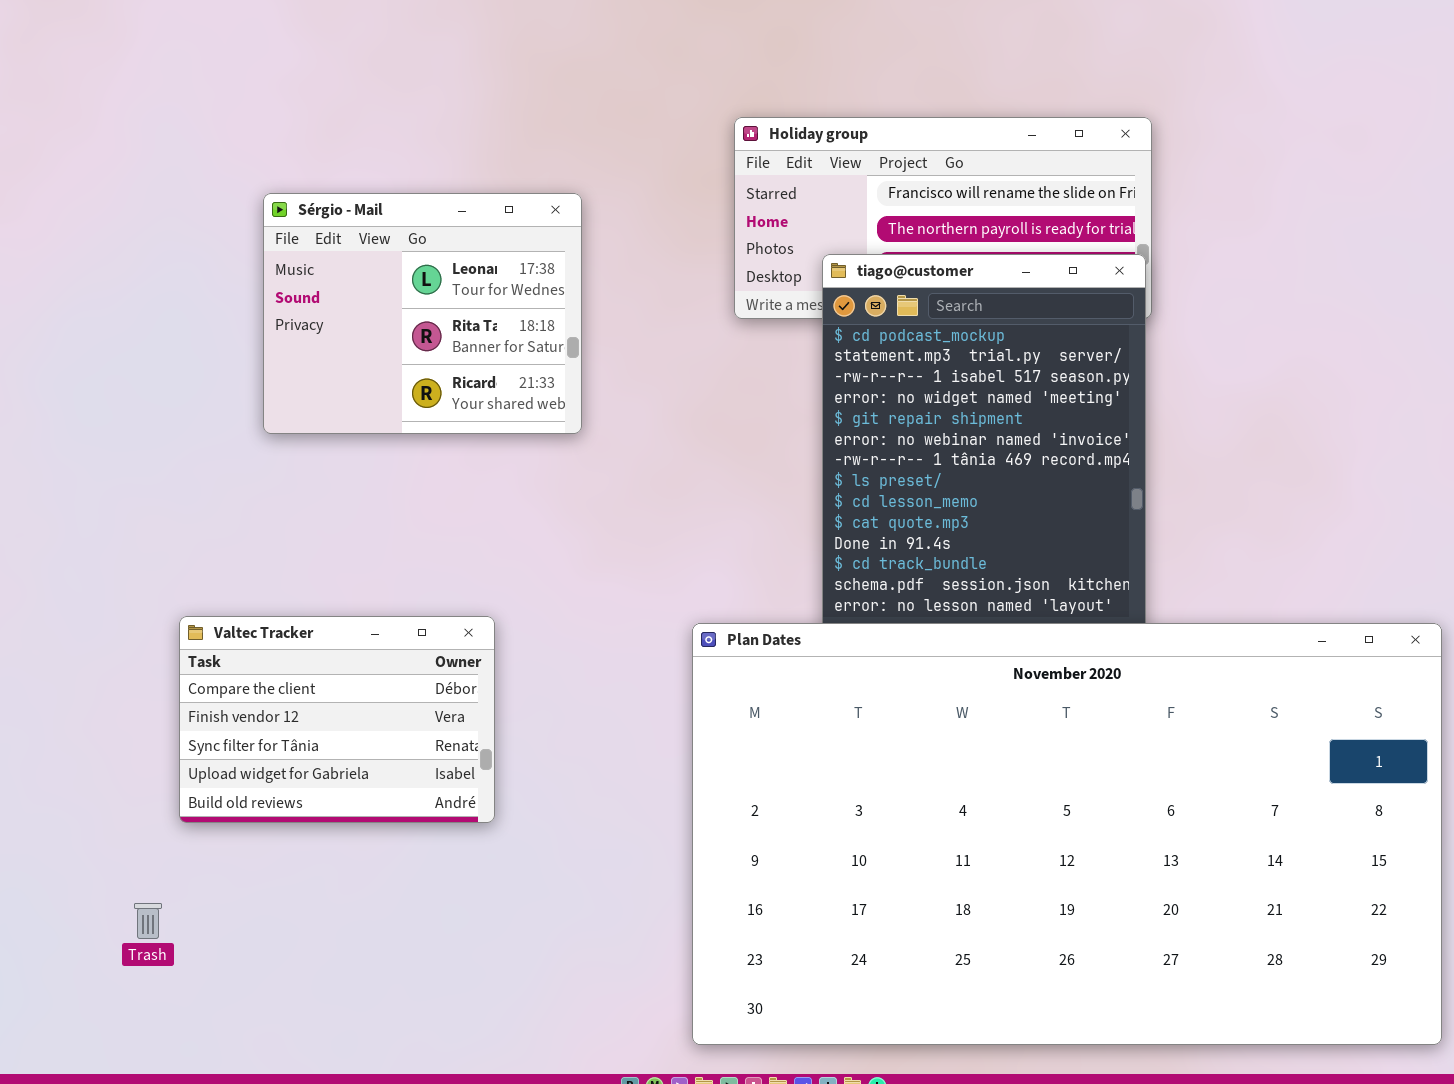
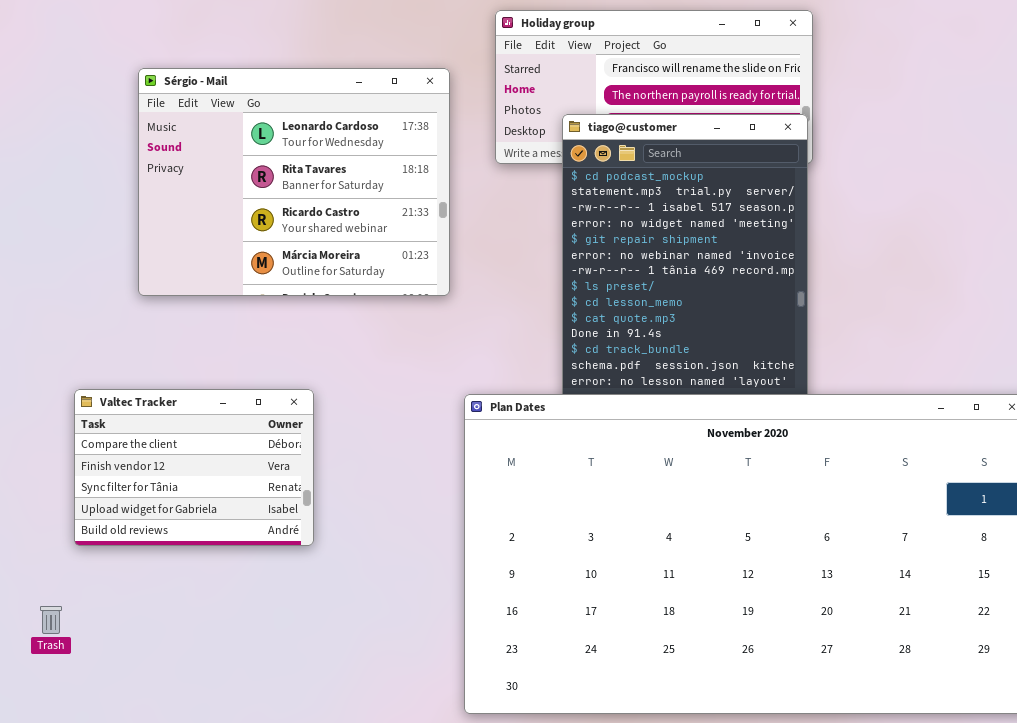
Sérgio - Mail: [263,193,582,434] -> [138,68,450,296], resized

